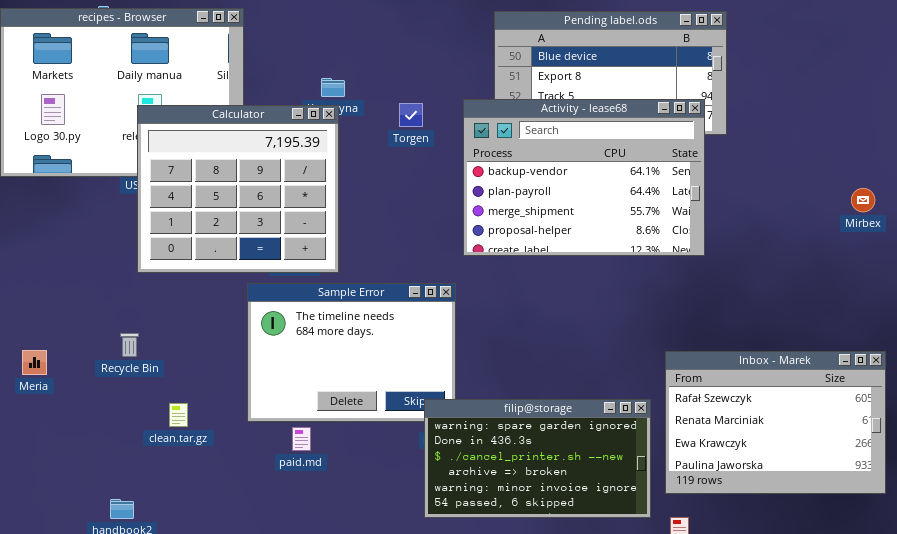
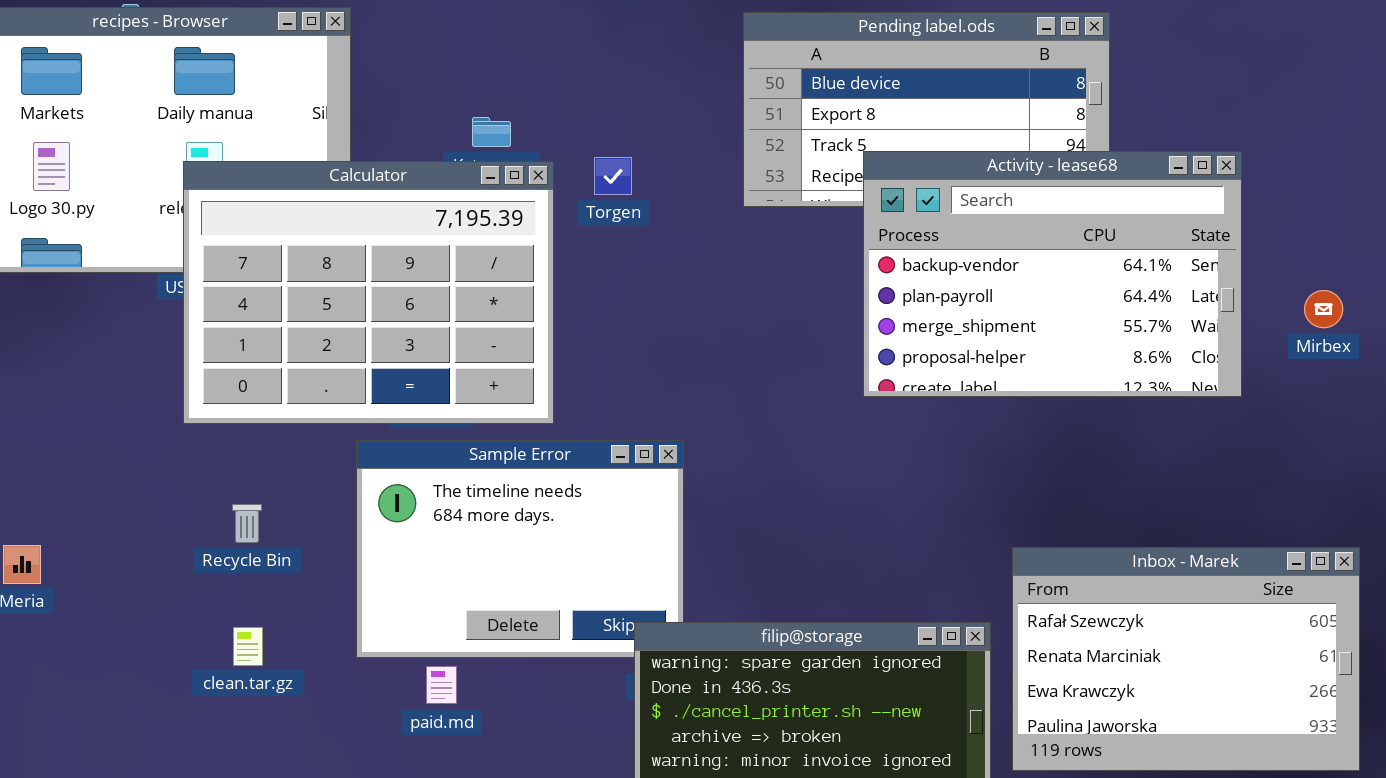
Activity - lease68: [463,99,705,256] -> [863,151,1242,397], moved
Calculator: [137,105,339,273] -> [183,161,554,424], resized
Recycle Bin: [120,333,139,357] -> [232,504,262,543], moved

